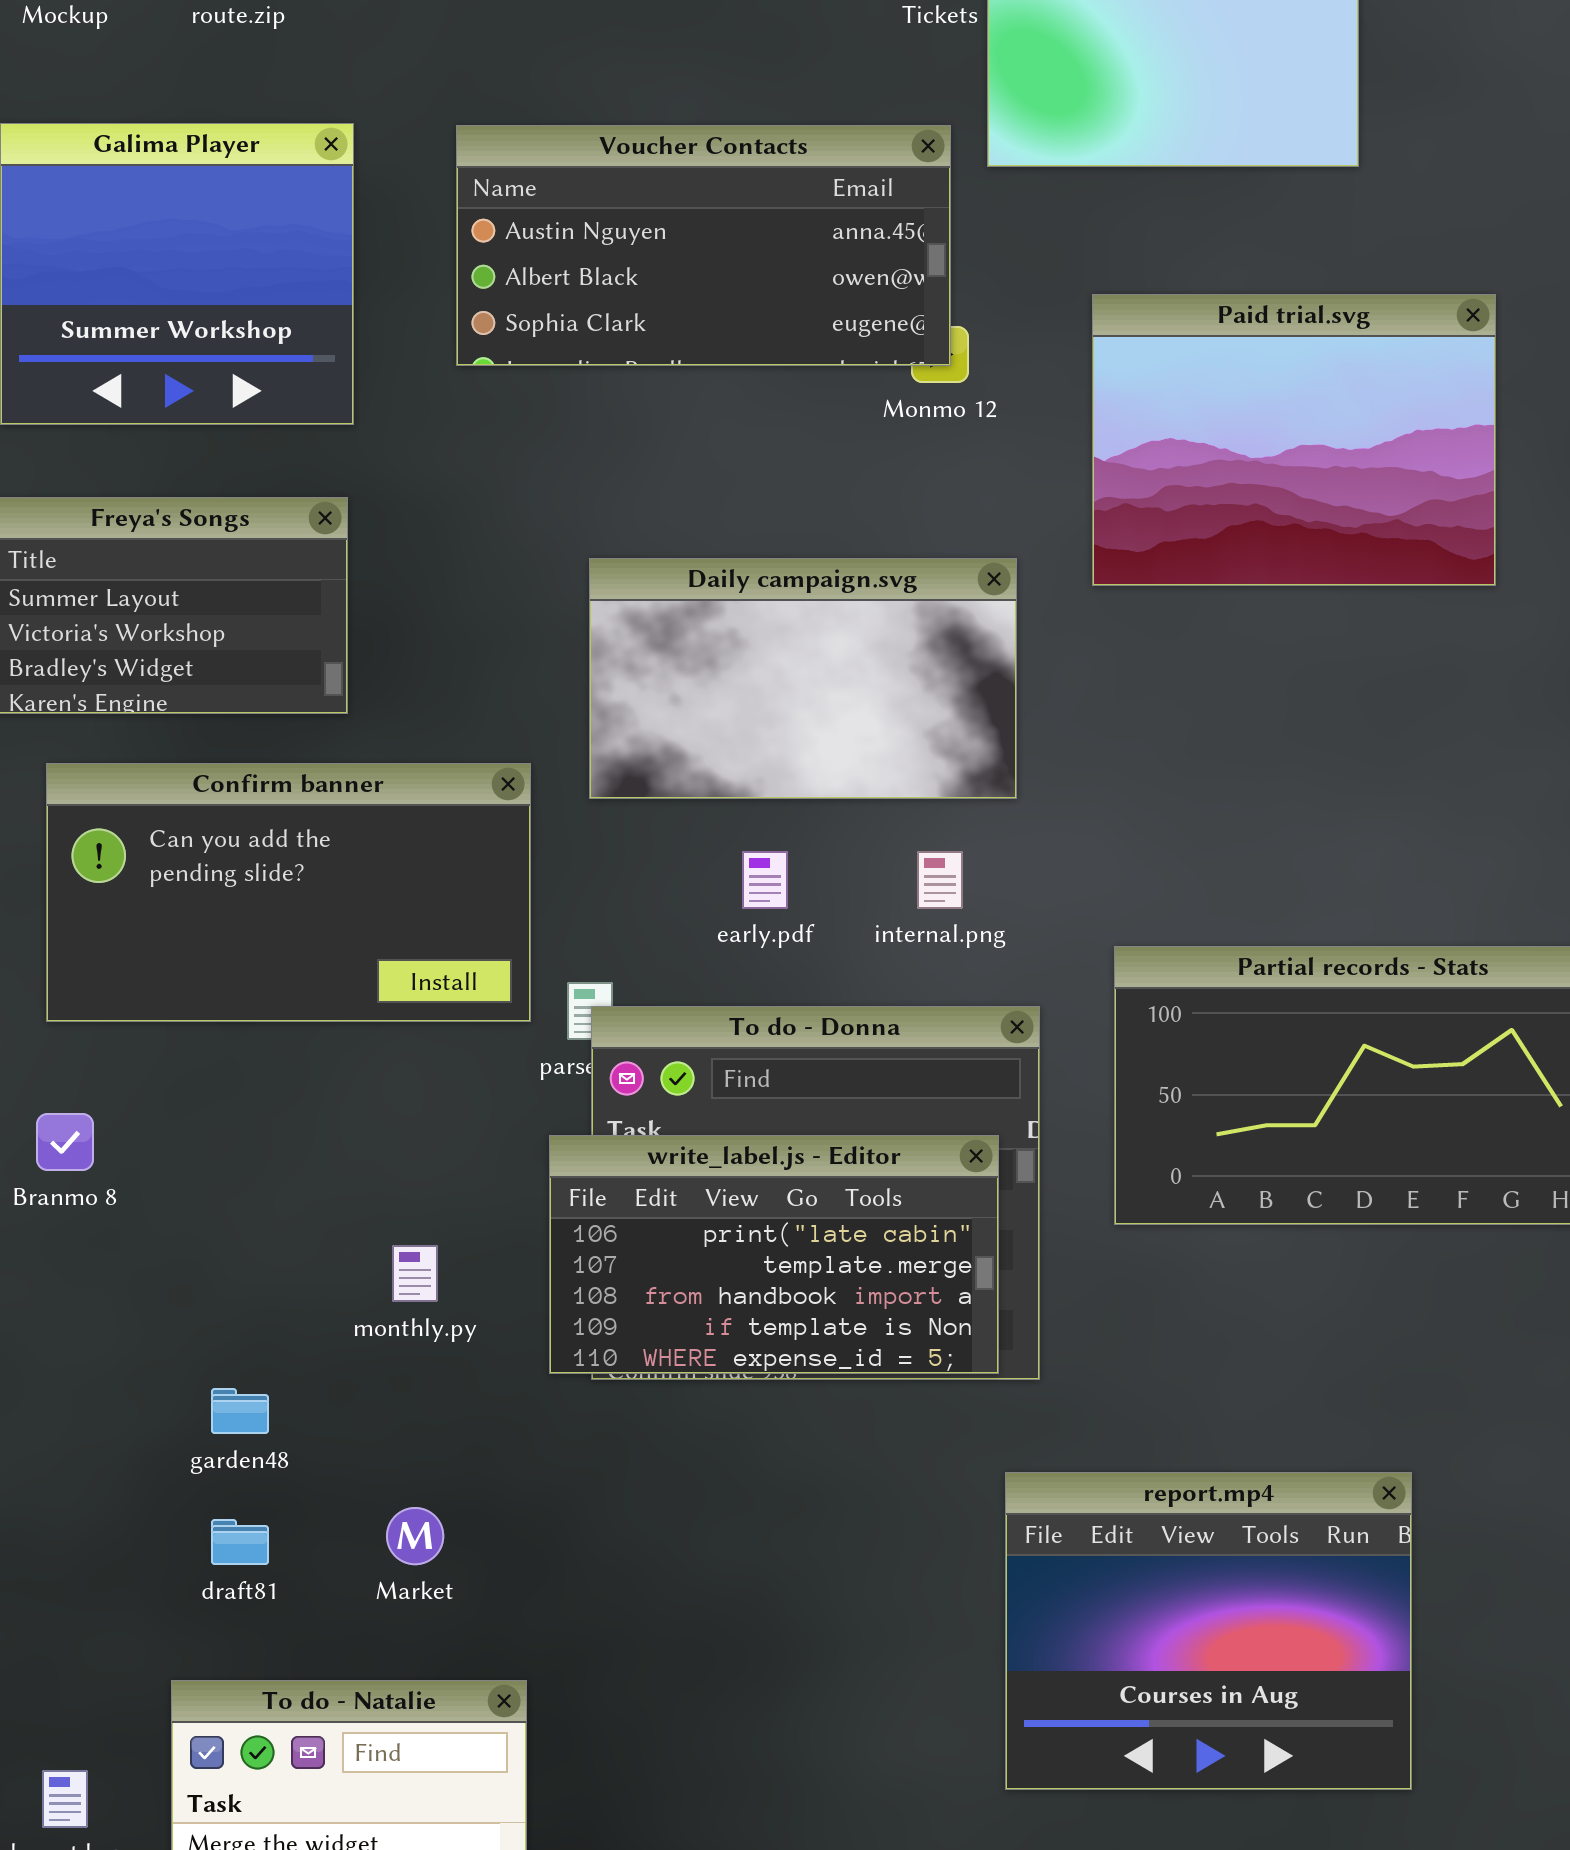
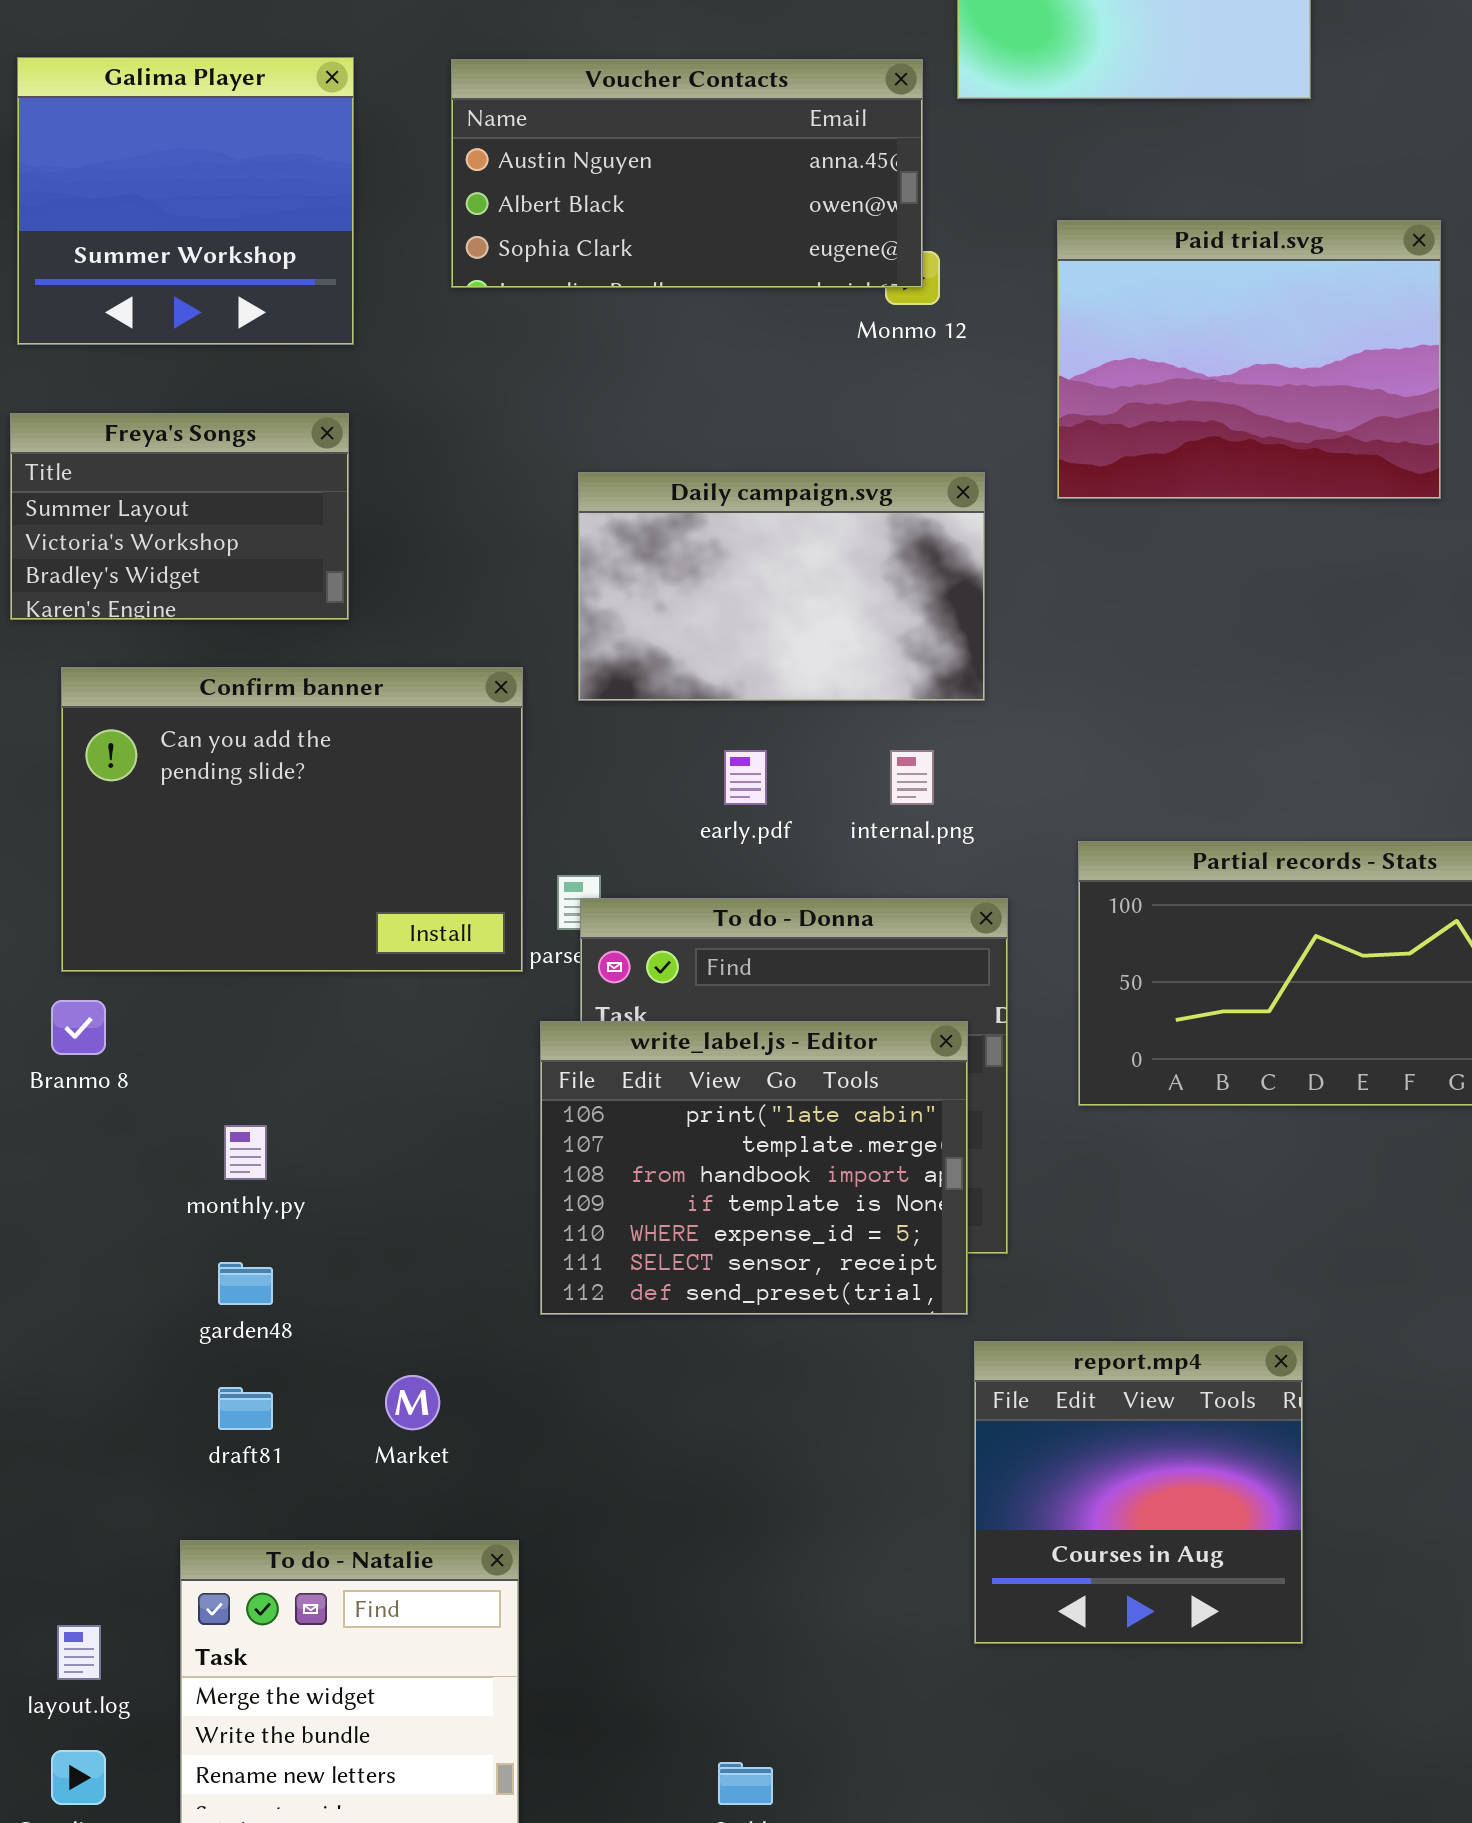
Confirm banner: [46,763,531,1022] -> [61,667,523,972], resized
write_label.js - Editor: [549,1135,999,1374] -> [540,1021,968,1315], resized
monthly.py: [392,1245,438,1302] -> [224,1125,267,1180], moved
report.mp4: [1005,1472,1412,1790] -> [974,1341,1303,1644], resized

